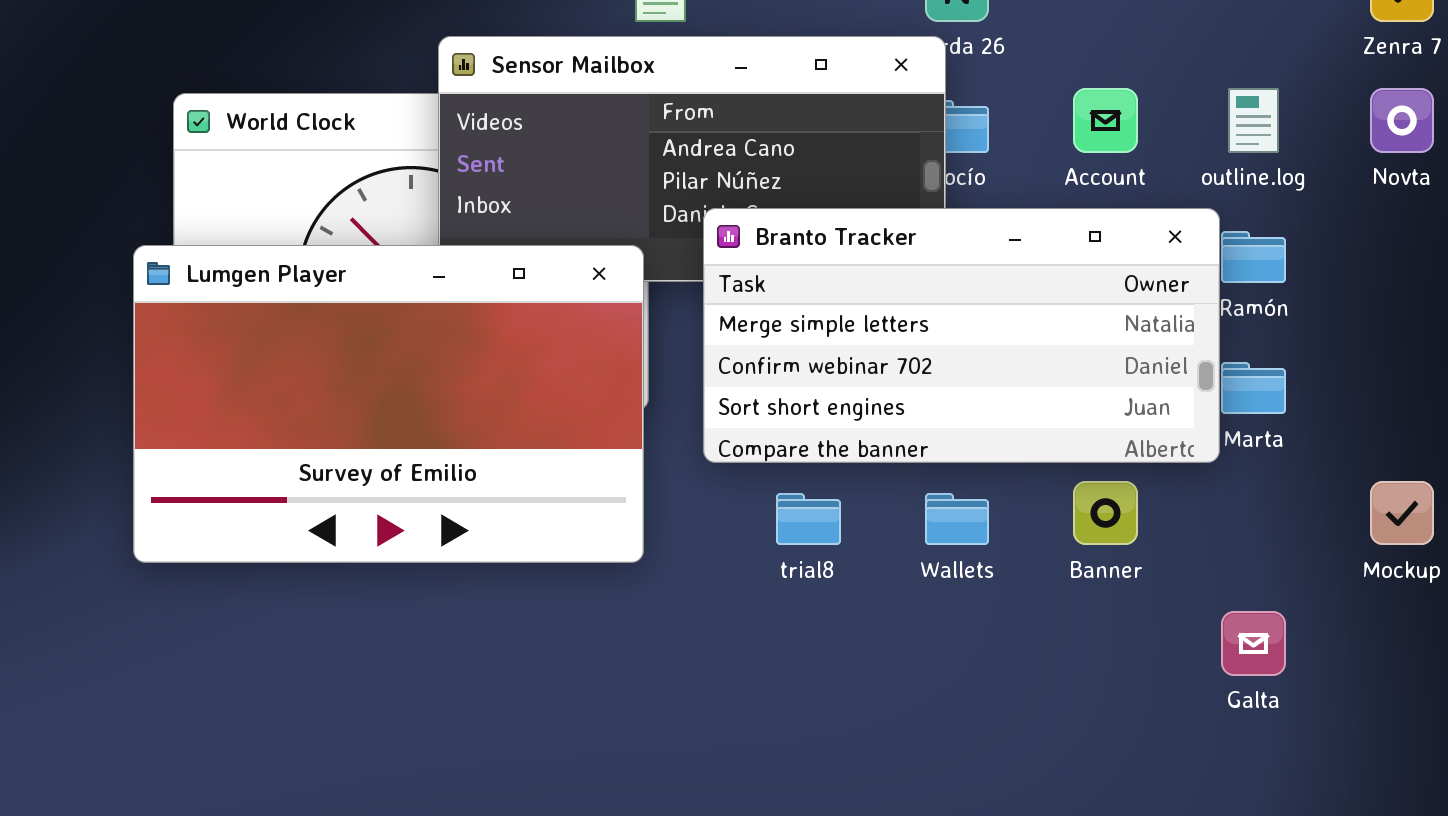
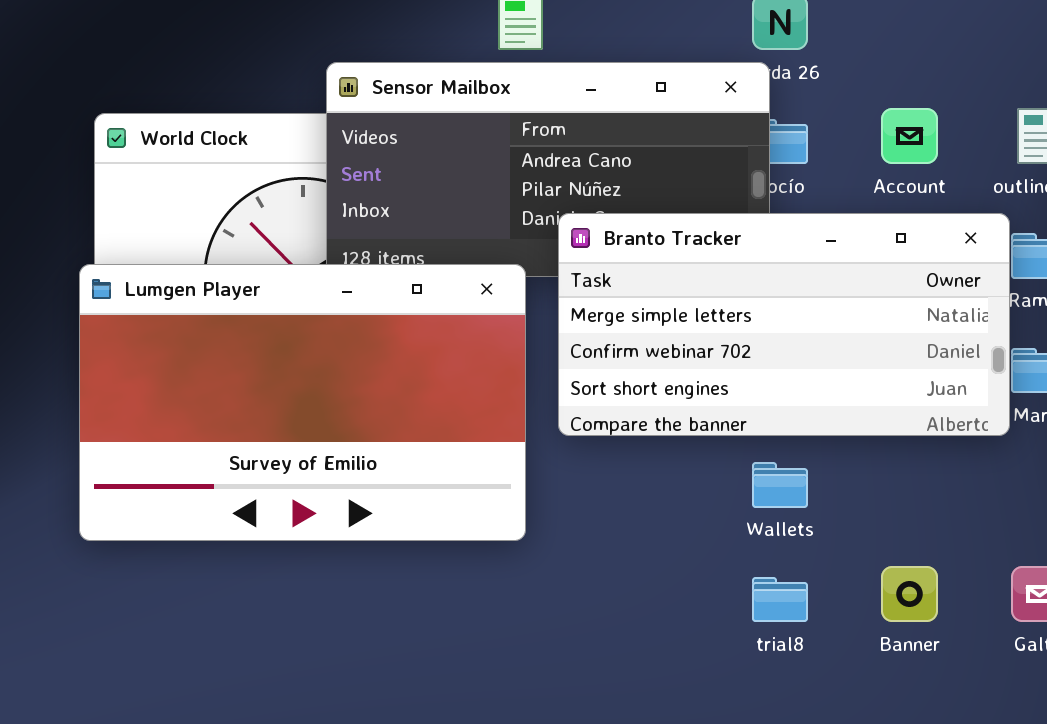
Lumgen Player: [133,245,644,563] -> [79,264,526,541], moved
Banner: [1073,481,1138,545] -> [881,566,938,622], moved
trial8: [776,493,841,545] -> [752,577,808,622], moved

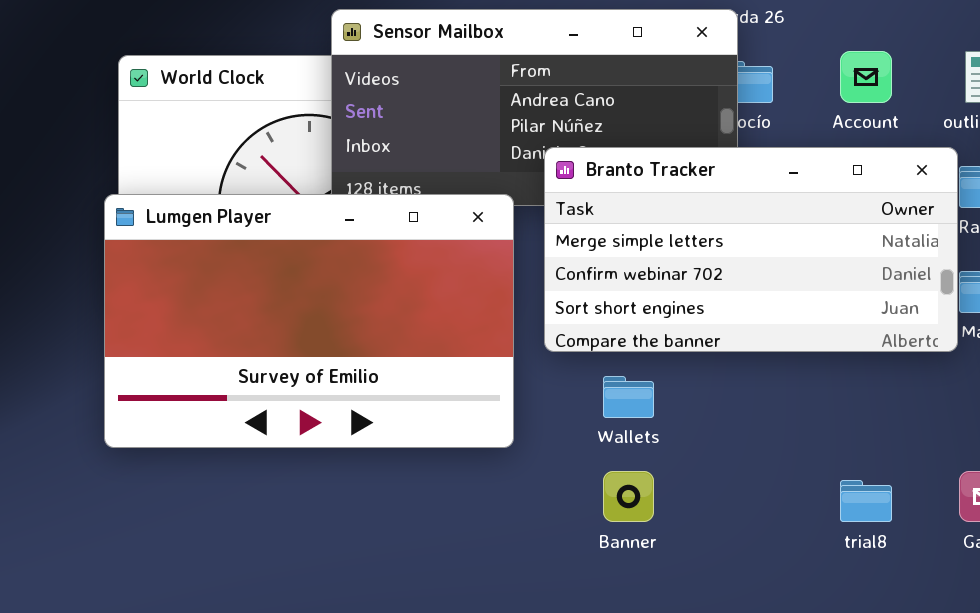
Wallets: [752,462,808,508] -> [603,376,654,418], moved
Banner: [881,566,938,622] -> [603,471,654,522], moved
trial8: [752,577,808,622] -> [840,480,892,522], moved

